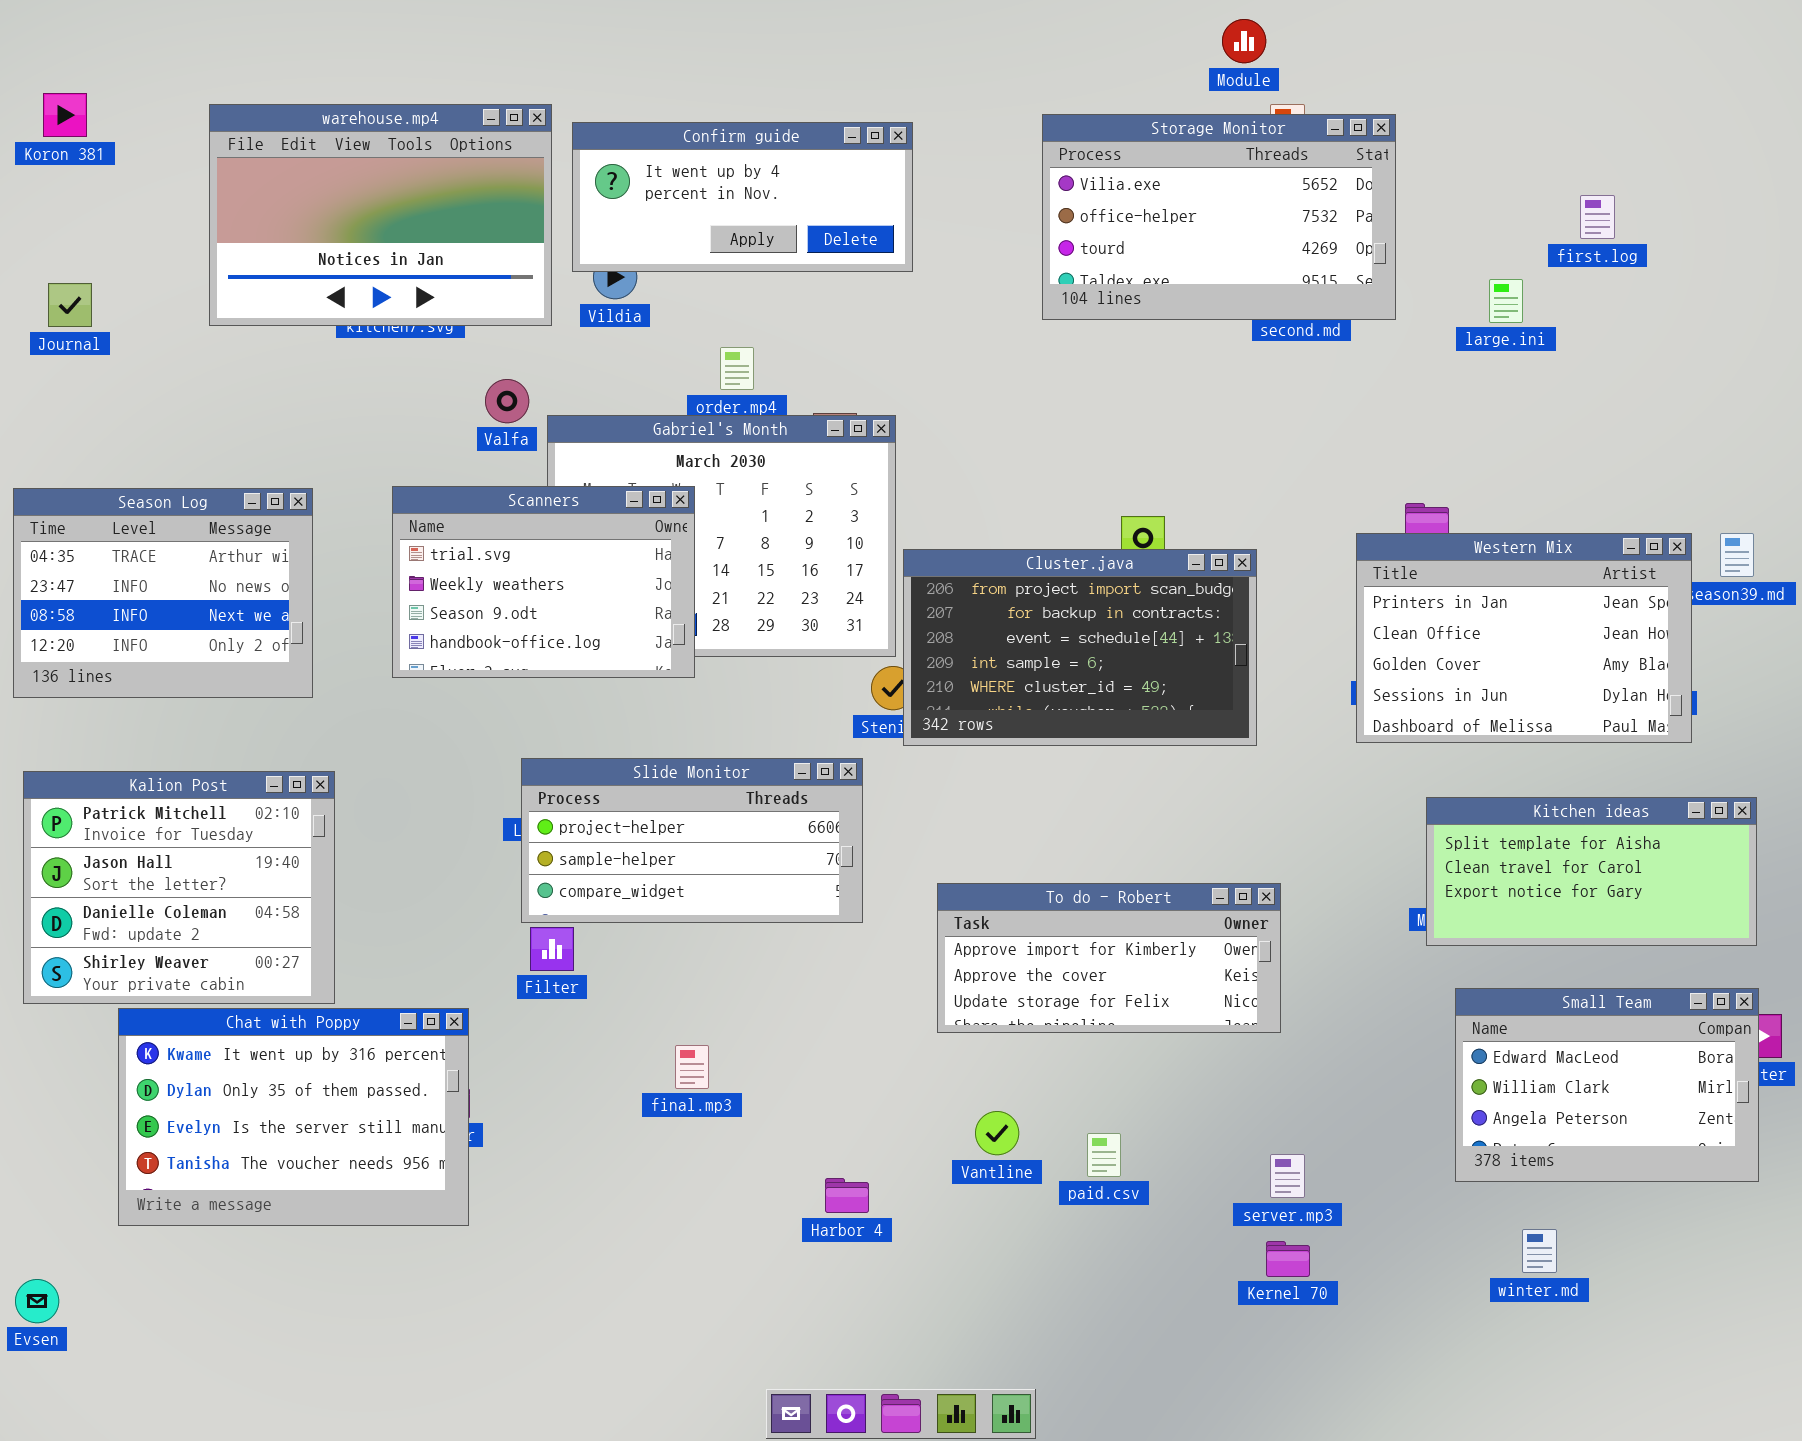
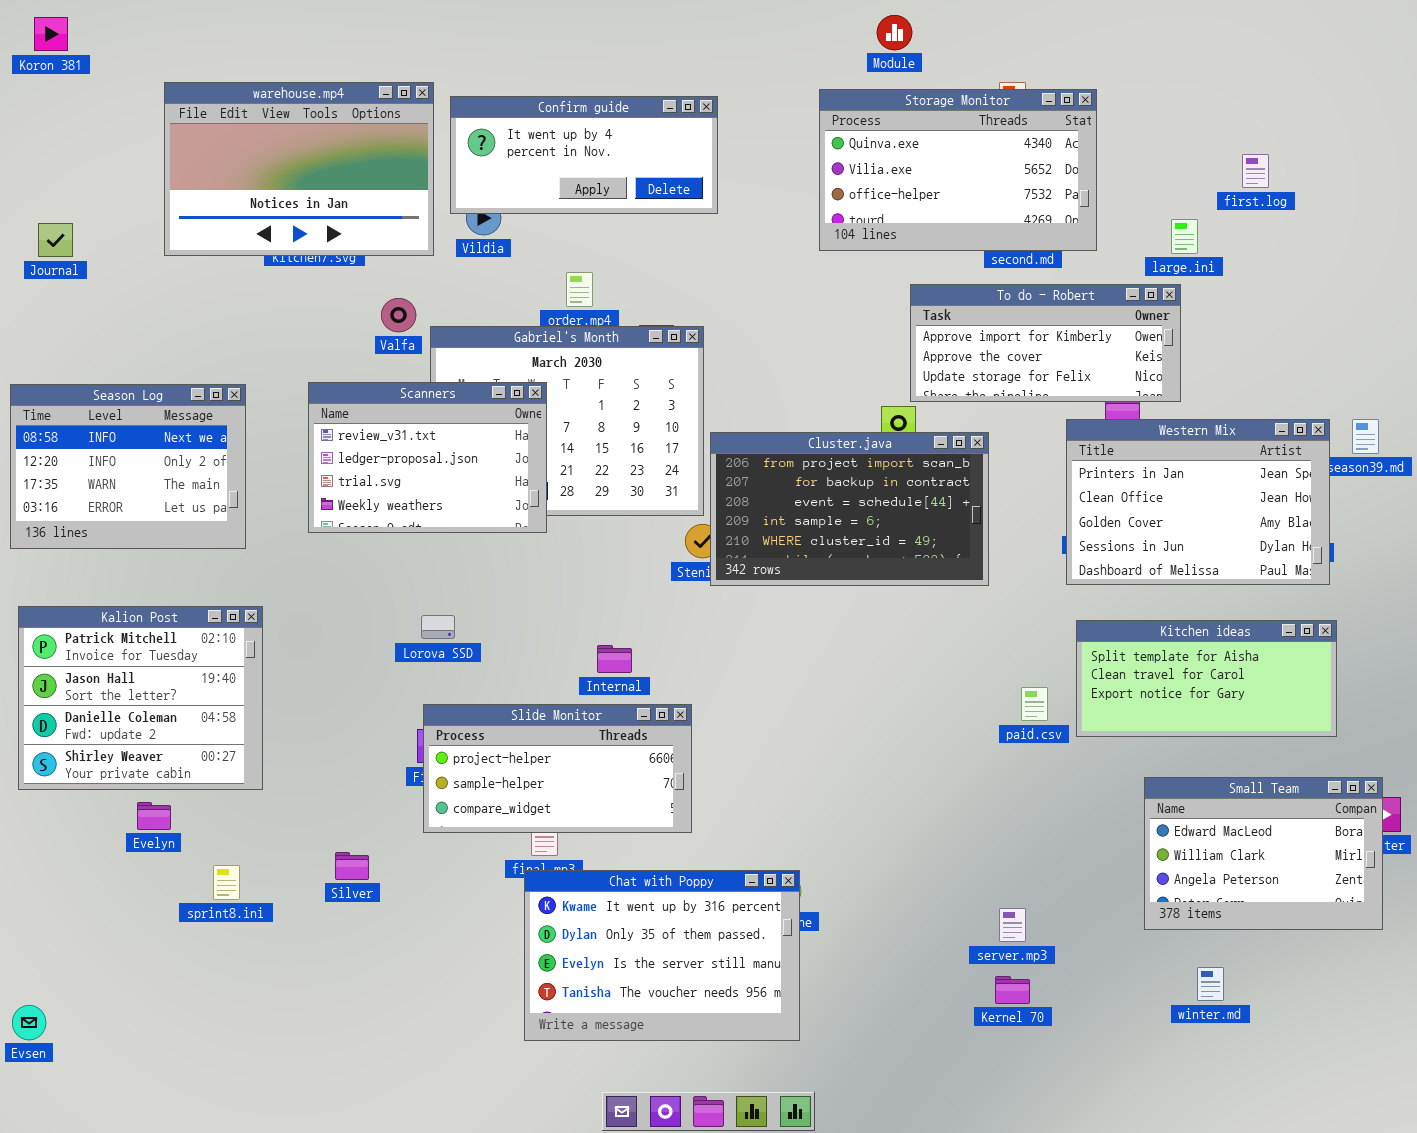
Module: [1222,19,1266,63] -> [877,15,912,50], moved
Koron 381: [43,93,87,137] -> [34,17,68,51], moved
Storage Monitor: [1042,114,1396,320] -> [819,89,1097,251], scrolled up 1 row
Scanners: [392,486,695,678] -> [308,382,547,533], scrolled up 2 rows
Season Log: [13,488,313,698] -> [10,384,246,549], scrolled down 2 rows
Slide Monitor: [521,758,863,923] -> [423,704,692,833], moved
Kitchen ideas: [1426,797,1757,946] -> [1076,620,1337,737], moved
To do - Robert: [937,883,1281,1033] -> [910,284,1181,402], moved
Chat with Poppy: [118,1008,469,1226] -> [524,870,800,1041], moved
paid.csv: [1087,1133,1121,1177] -> [1021,687,1048,721], moved

